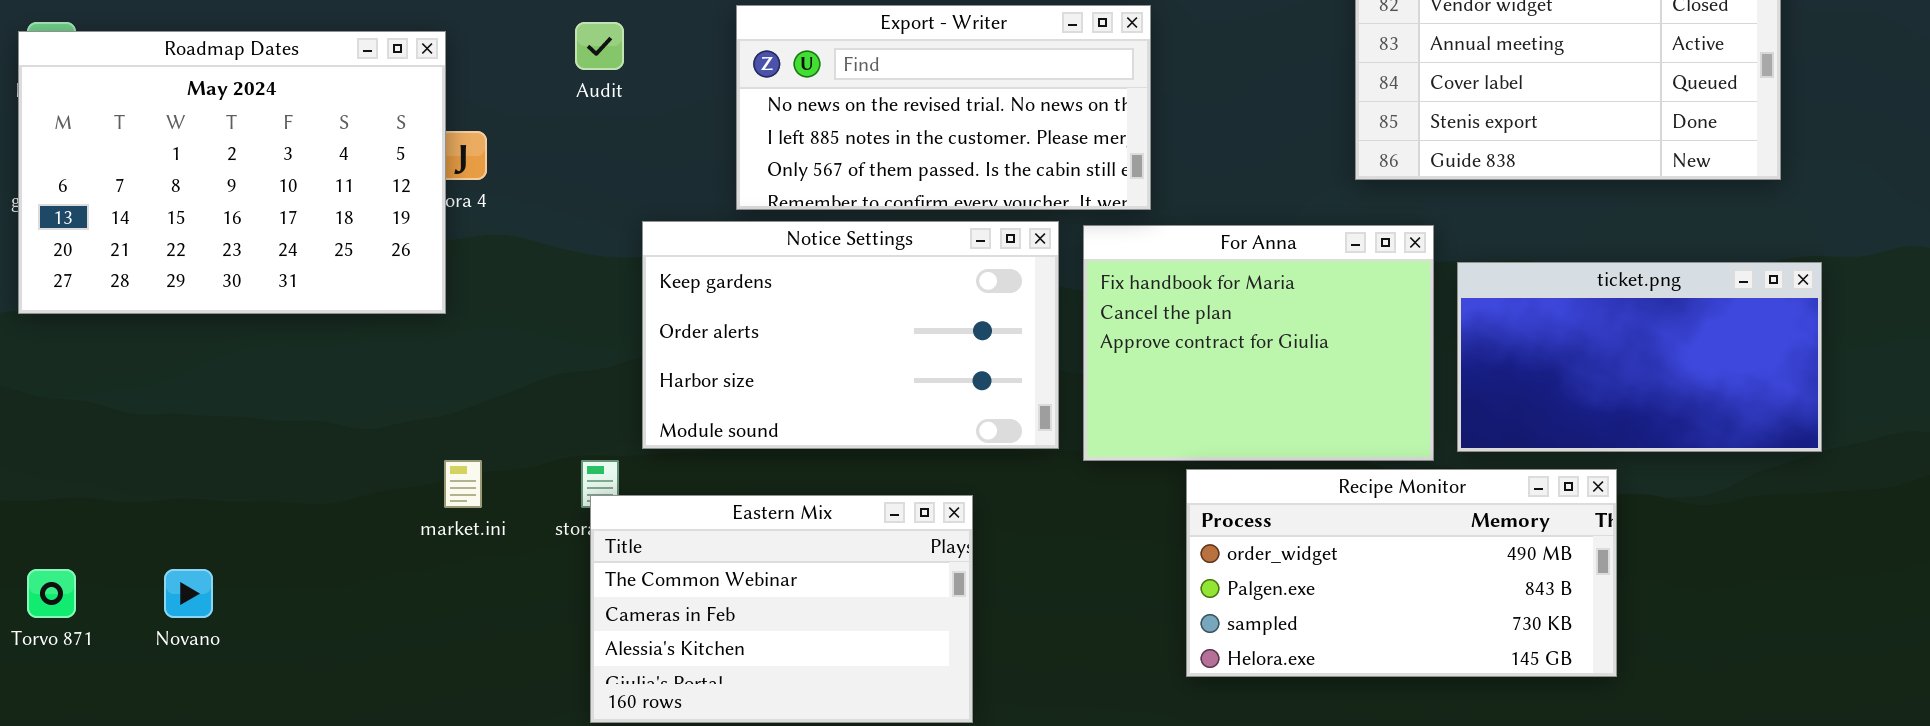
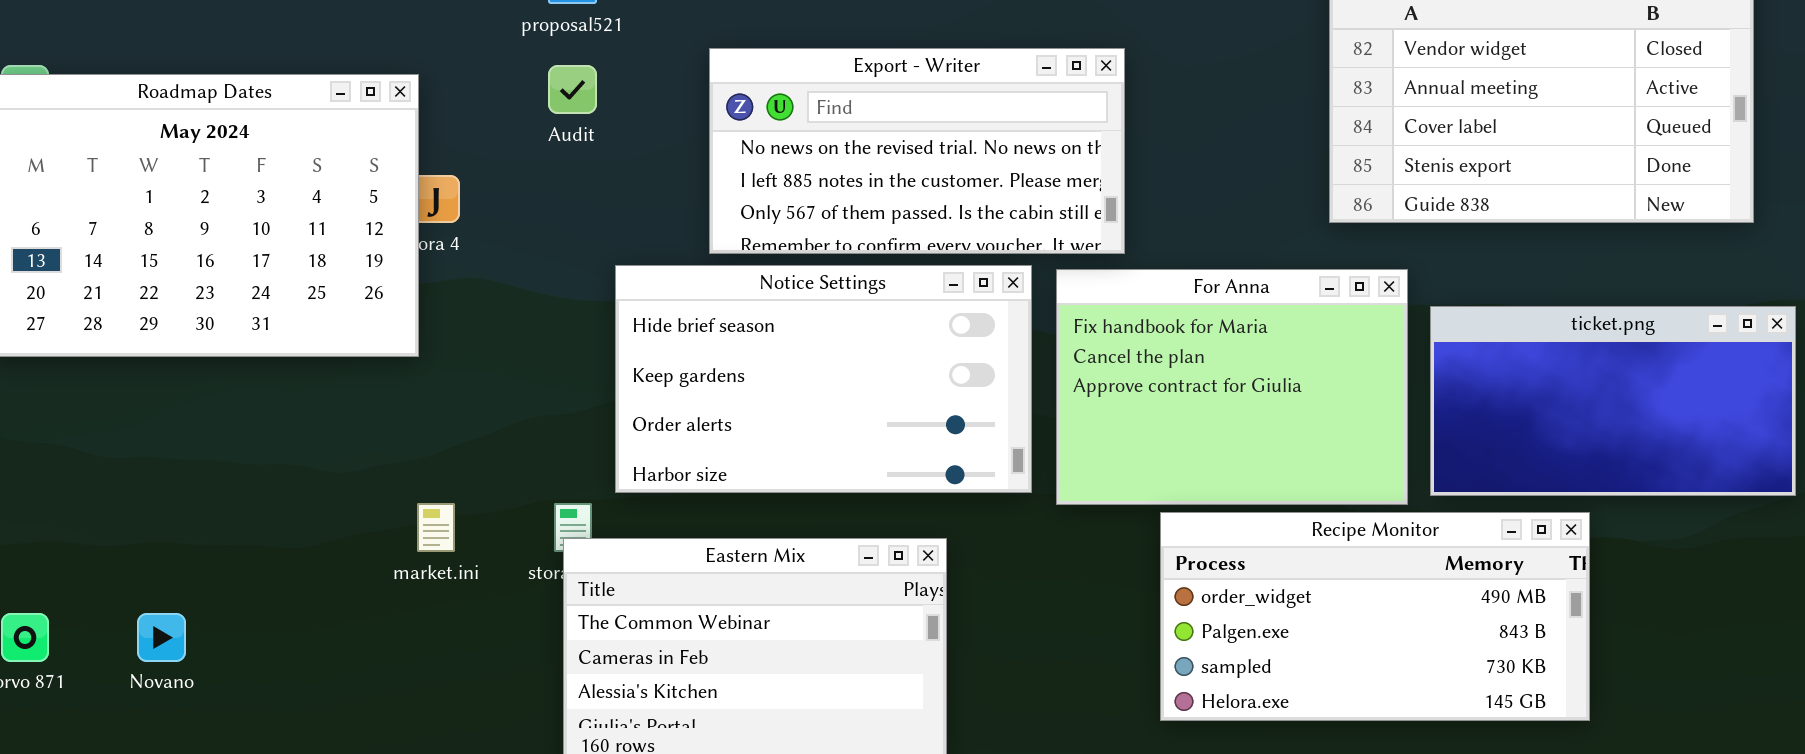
Notice Settings: [642,221,1059,449] -> [615,265,1032,493], scrolled up 1 row

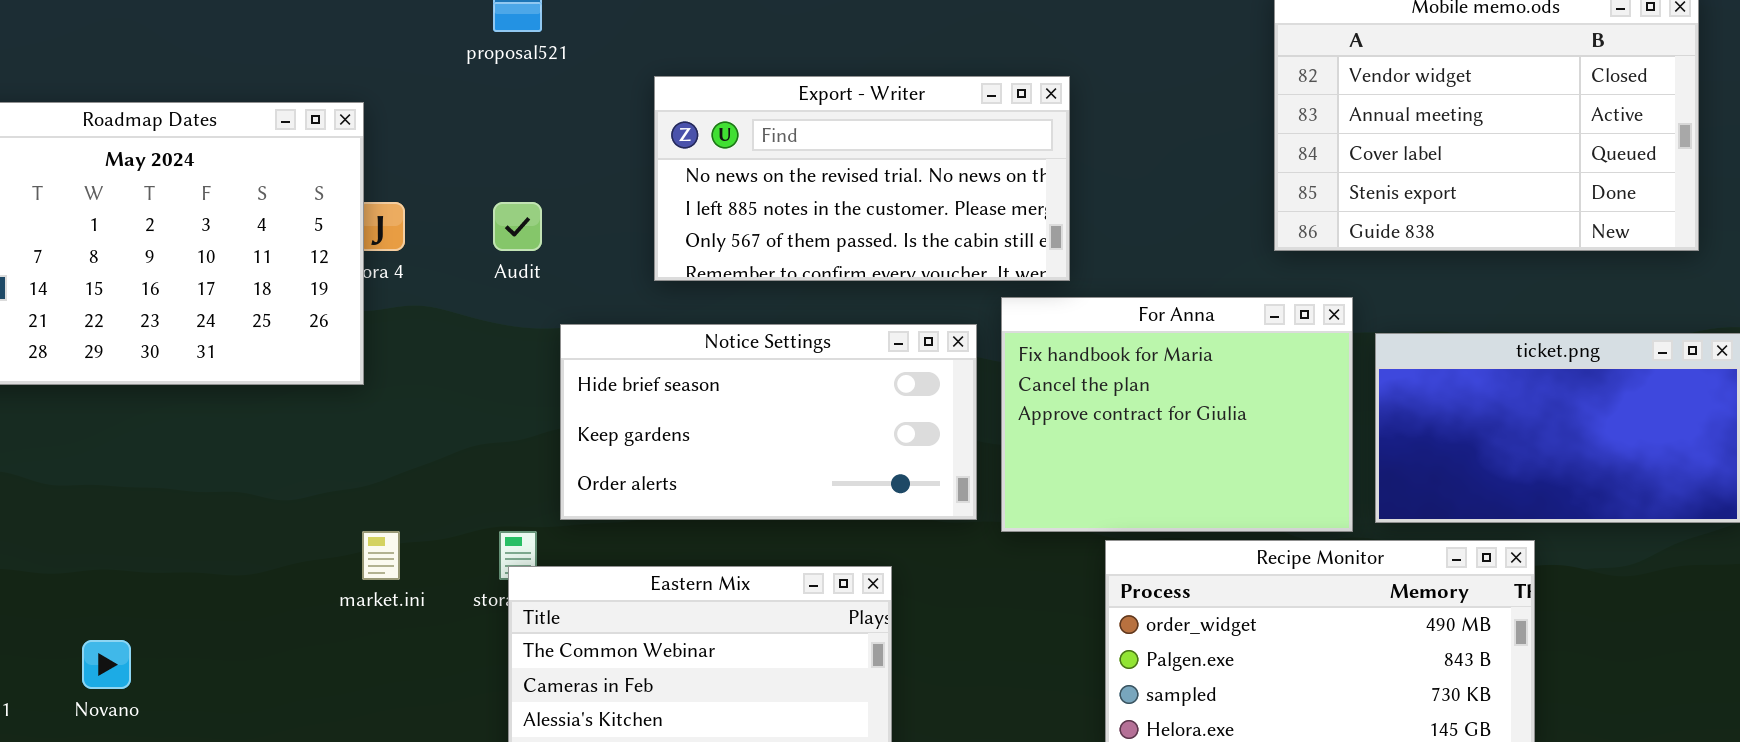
Audit: [548,65,597,114] -> [493,202,542,251], moved
Notice Settings: [615,265,1032,493] -> [560,324,977,520], resized

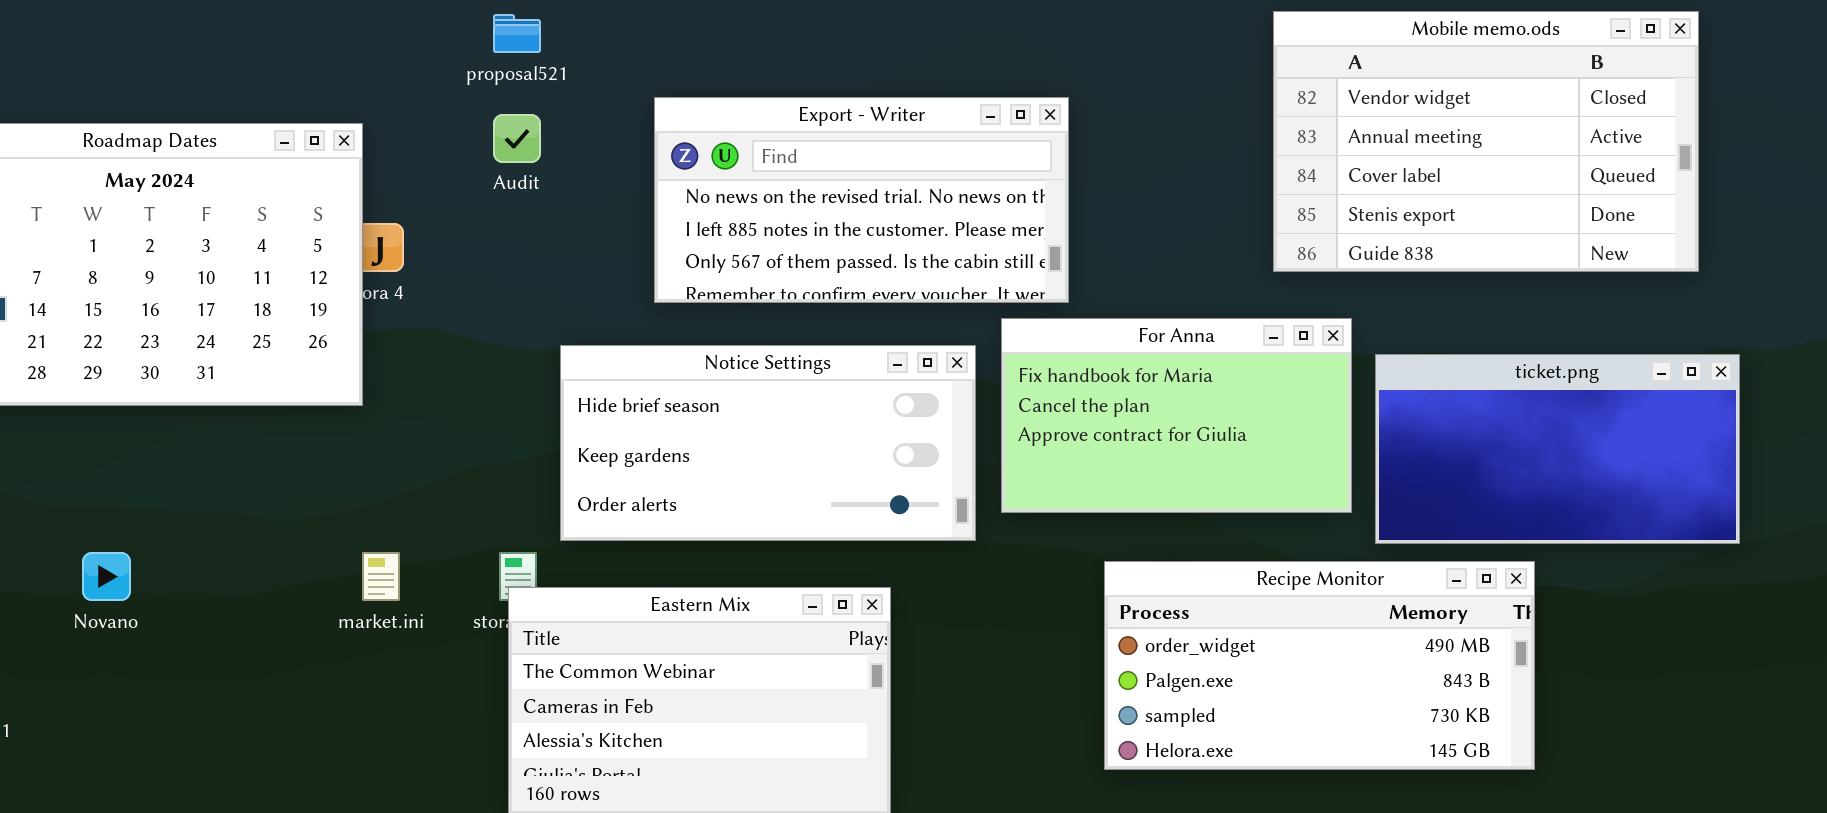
Audit: [493,202,542,251] -> [493,114,541,163], moved
For Anna: [1001,297,1353,532] -> [1001,318,1352,513], resized
Novano: [82,640,131,689] -> [82,552,131,601], moved

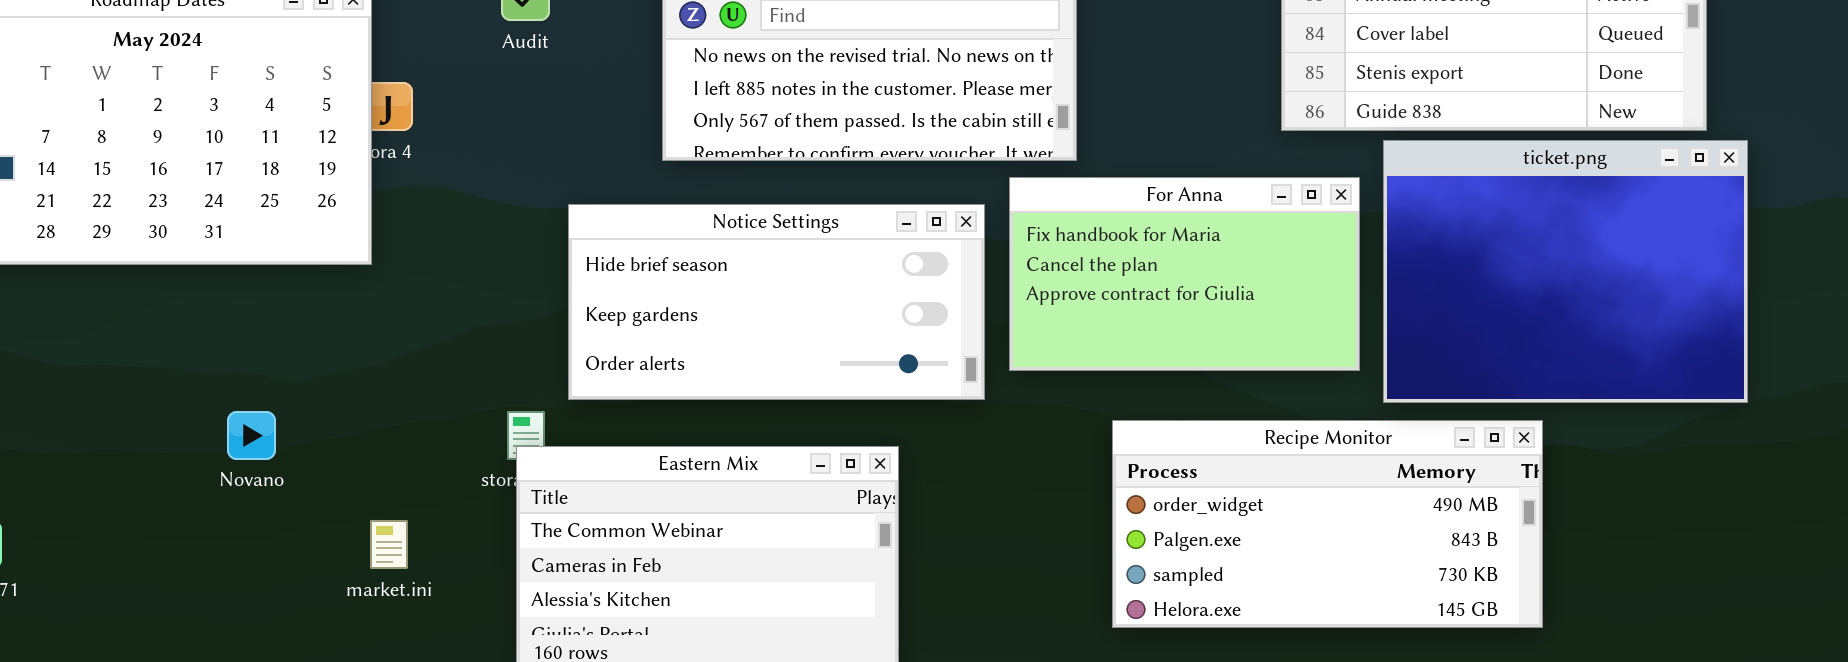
ticket.png: [1375,354,1740,544] -> [1383,140,1748,403], resized
Novano: [82,552,131,601] -> [227,411,276,460], moved
market.ini: [362,552,400,601] -> [370,520,408,569], moved

